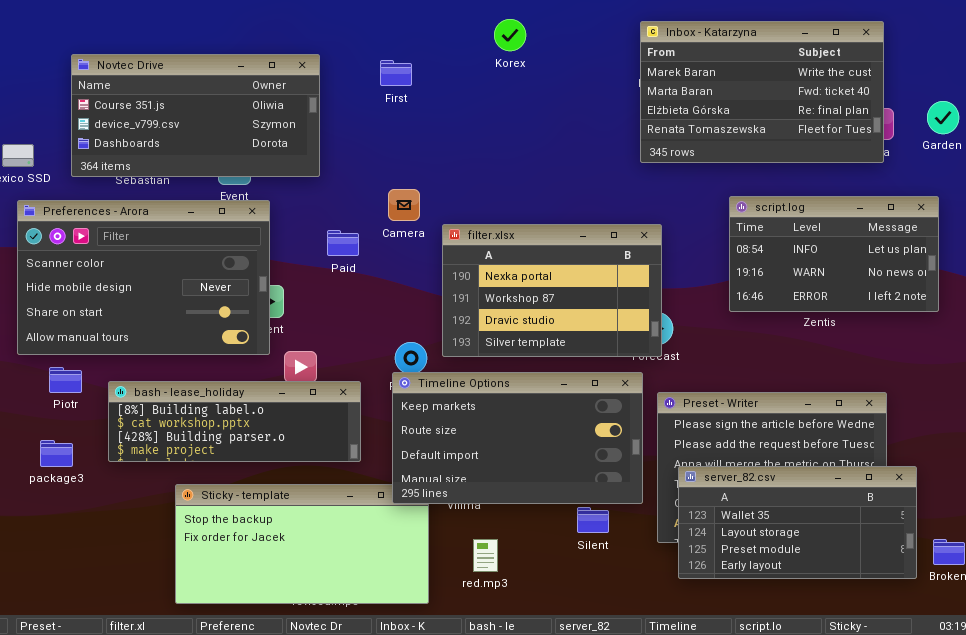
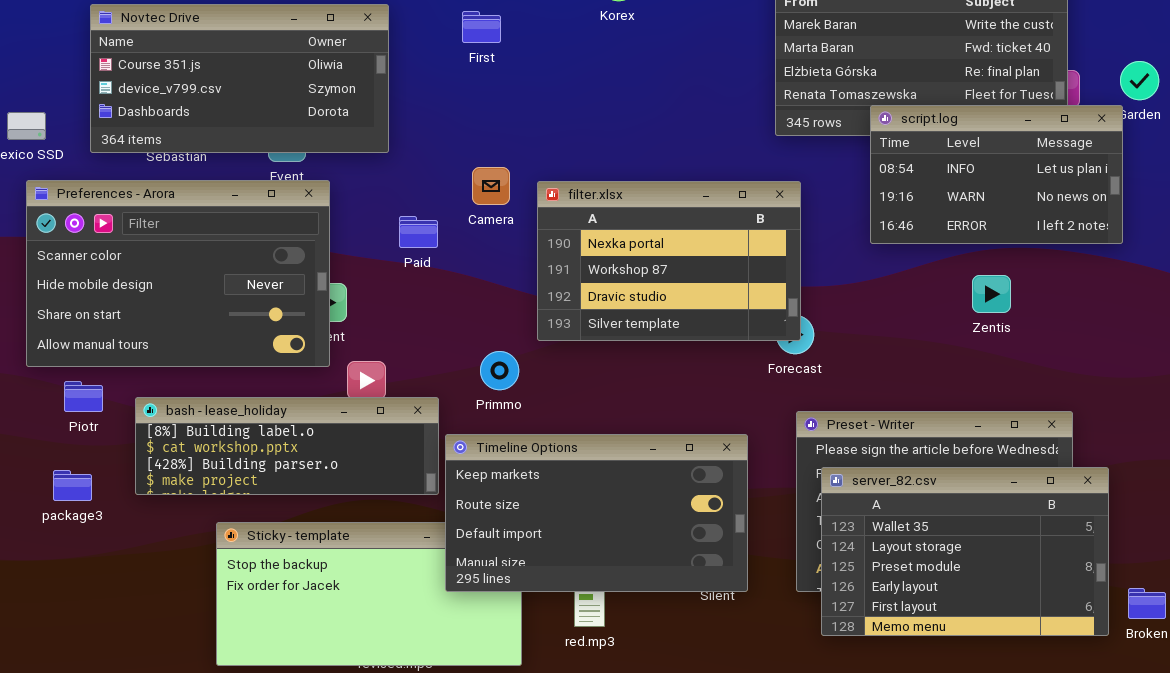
script.log: [729,196,939,312] -> [870,105,1123,244], moved
filter.xlsx: [442,224,662,357] -> [537,181,801,341], moved
Timeline Options: [392,372,643,504] -> [445,434,748,592], moved
server_82.csv: [678,466,917,579] -> [821,467,1109,636], resized

